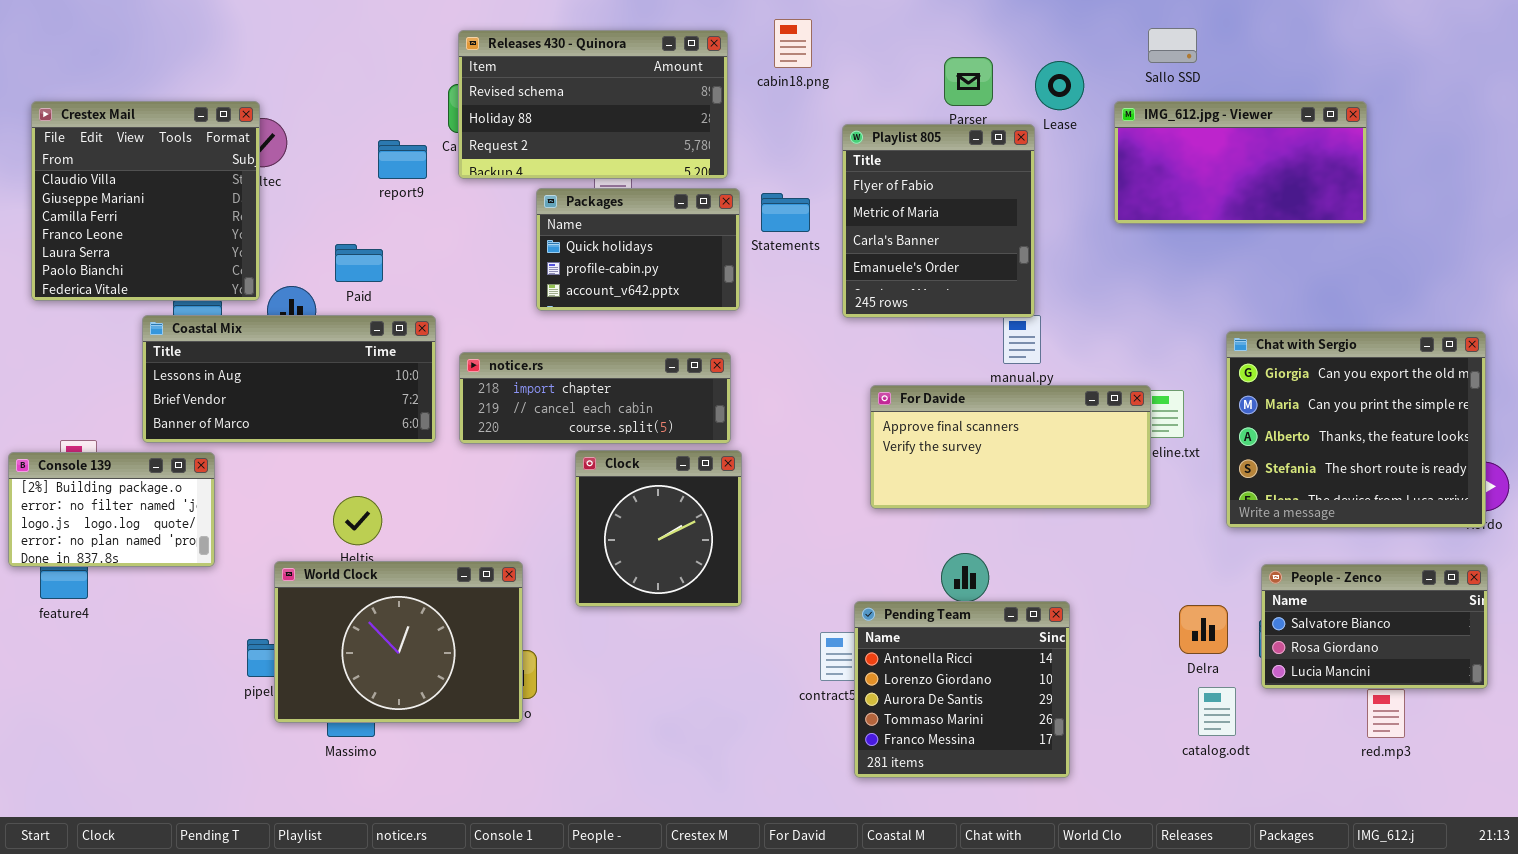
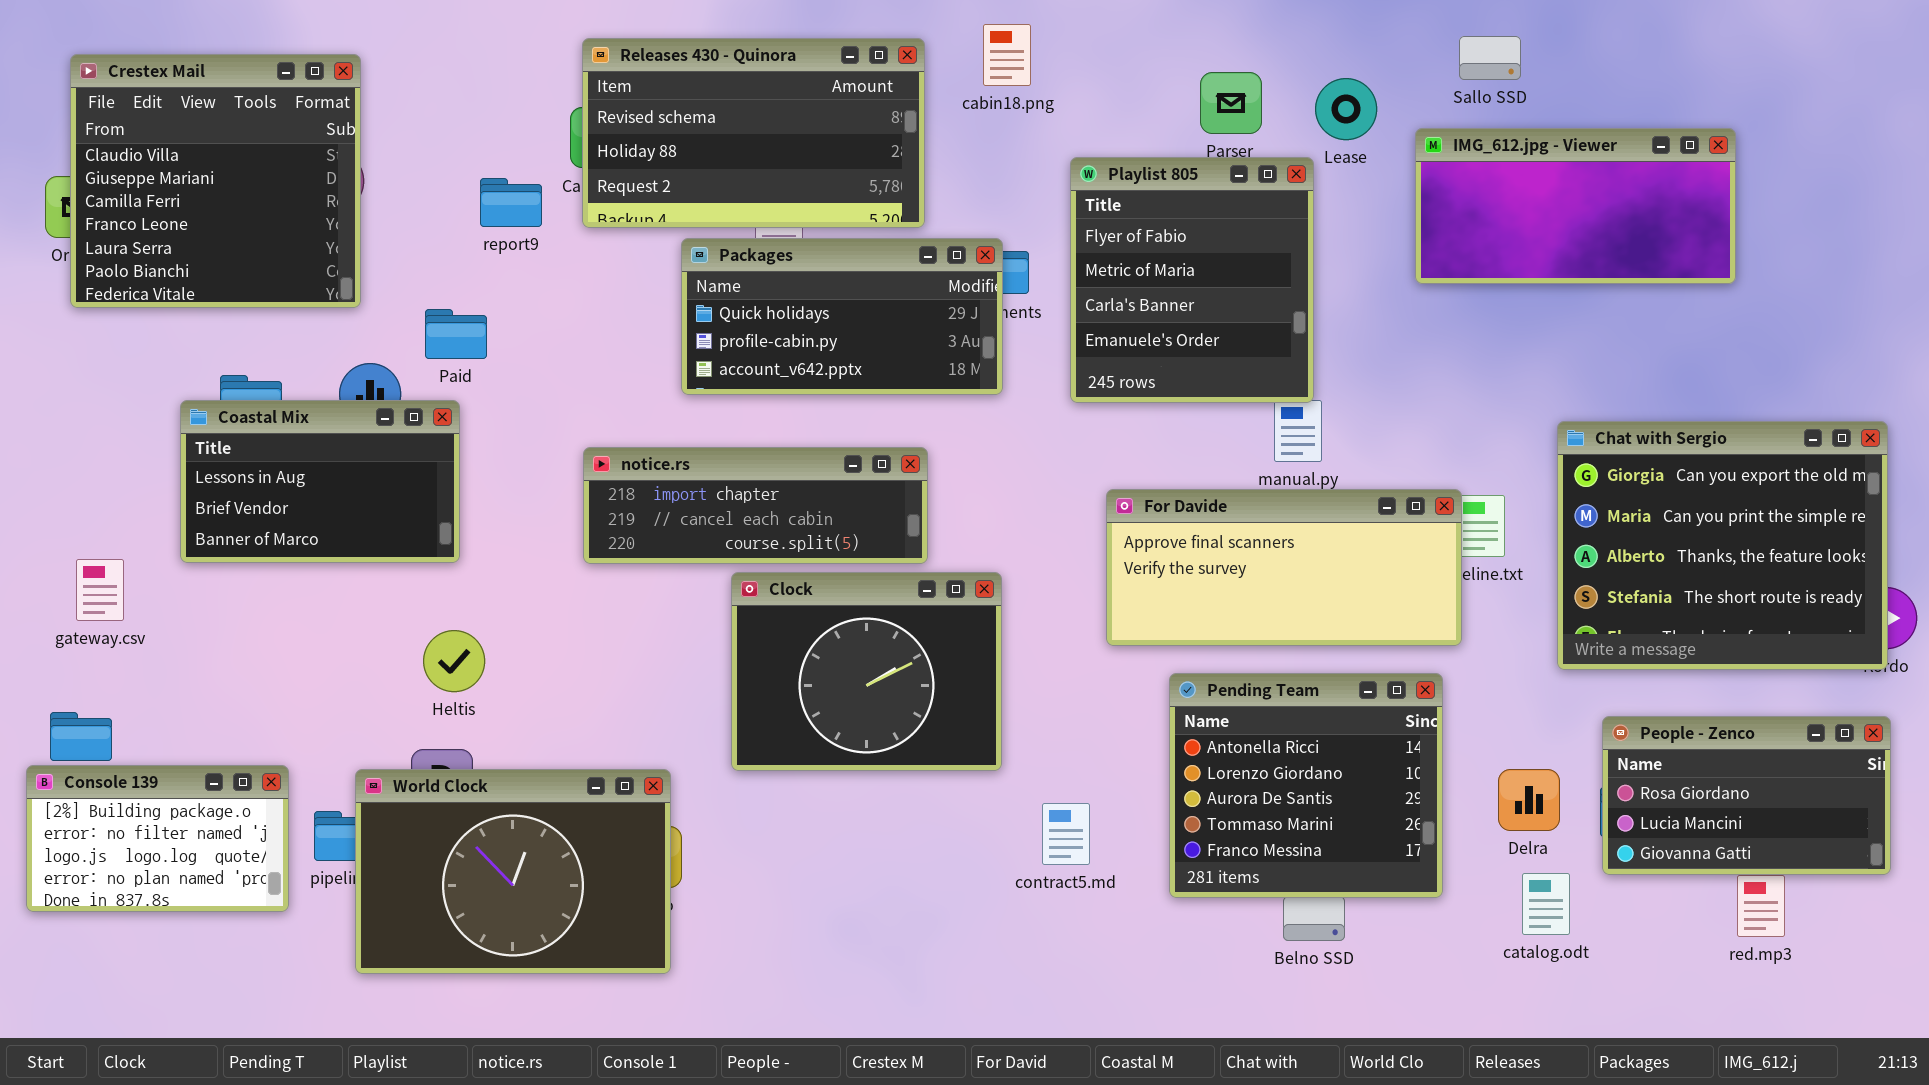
Crestex Mail: [31,101,260,301] -> [70,54,361,308], moved
Packages: [536,188,740,311] -> [681,238,1003,395], resized
Coastal Mix: [142,315,436,443] -> [180,400,460,563], resized
Clock: [575,450,742,607] -> [731,572,1002,771], resized
Console 139: [8,452,215,567] -> [26,765,289,912], moved
World Clock: [274,561,523,723] -> [355,769,671,974], moved
People - Zenco: [1261,564,1488,689] -> [1602,716,1891,875], scrolled down 1 row
Pending Team: [854,601,1070,778] -> [1169,673,1443,898], moved

